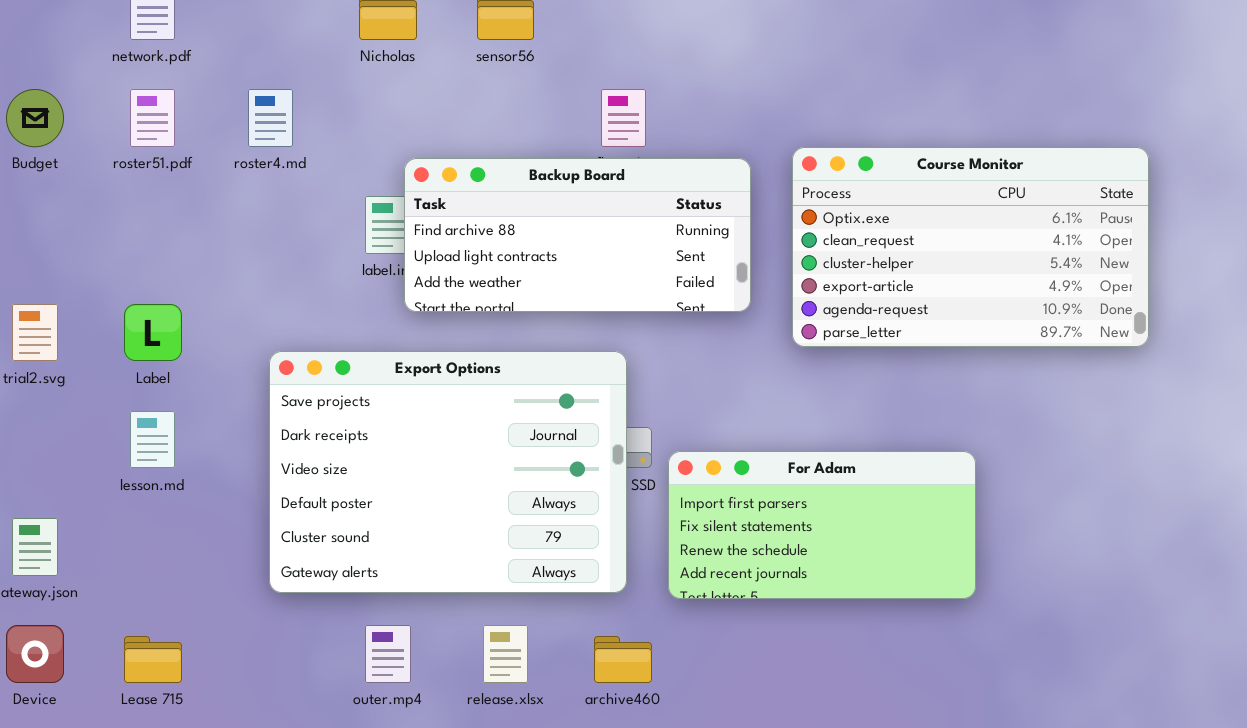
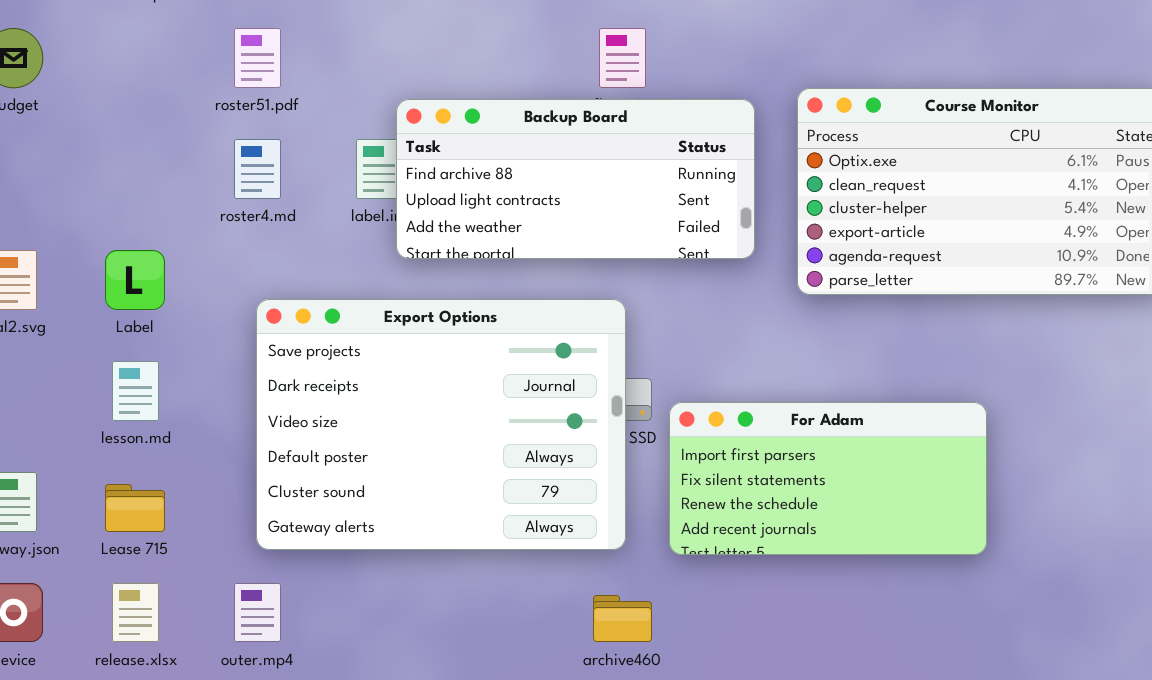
roster51.pdf: [130,89,175,147] -> [234,28,281,88], moved
roster4.md: [248,89,293,147] -> [234,139,281,199], moved
outer.mp4: [365,625,411,683] -> [234,583,281,642], moved
release.xlsx: [483,625,528,683] -> [112,583,159,642], moved
Lease 715: [124,636,182,683] -> [105,484,165,532], moved

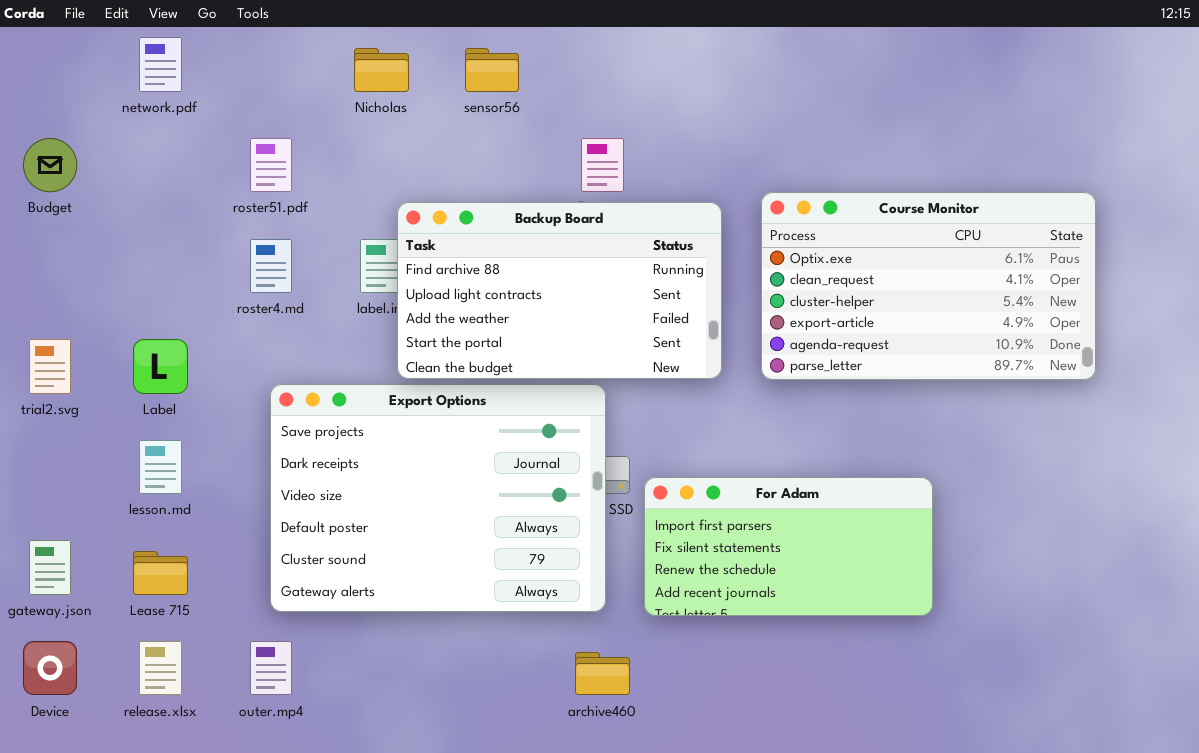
Backup Board: [396,99,755,259] -> [397,202,722,379], resized

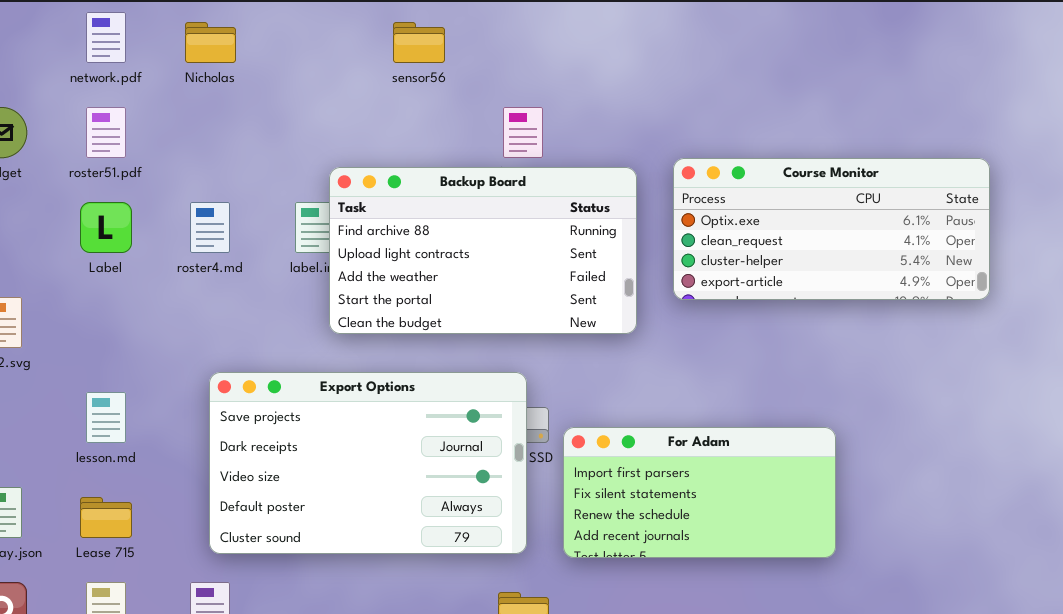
Nicholas: [354,48,409,92] -> [185,22,236,63], moved
roster51.pdf: [250,138,292,192] -> [86,107,126,158], moved
Course Monitor: [761,192,1096,380] -> [673,158,990,300], resized
Label: [133,339,188,394] -> [80,202,132,253], moved
Export Options: [270,384,606,612] -> [209,372,527,554], resized

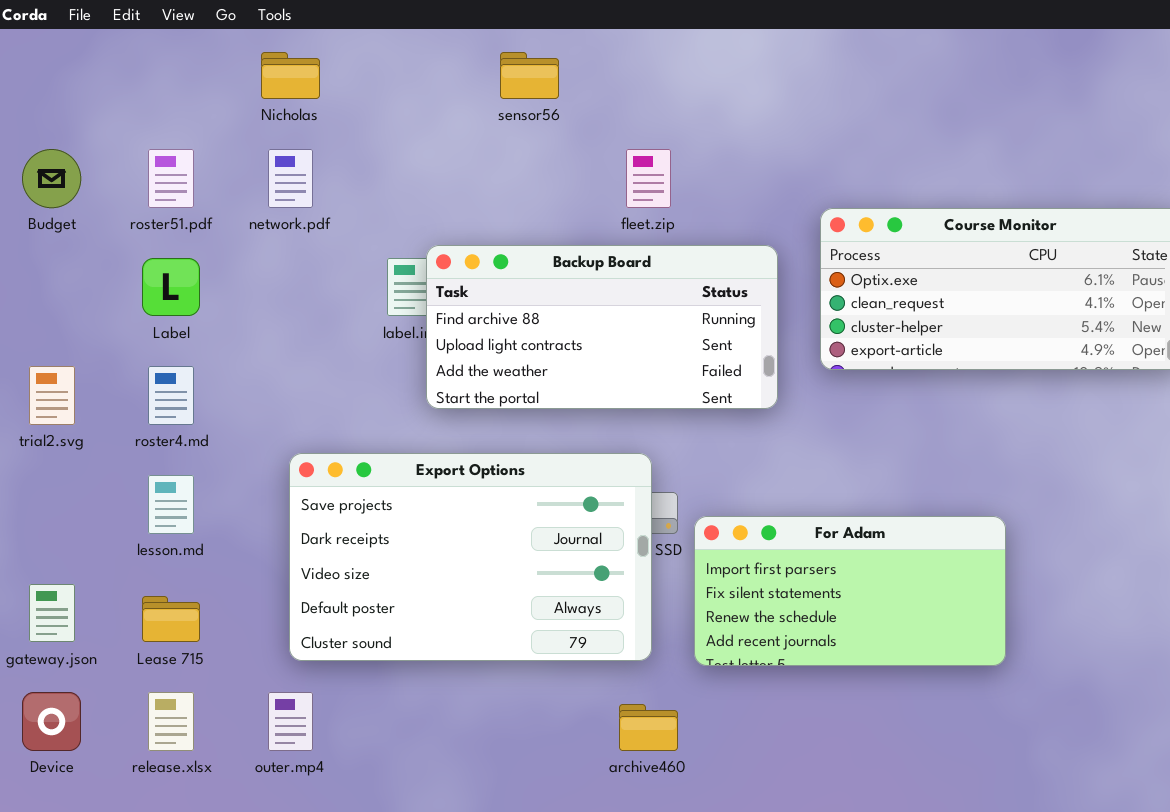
network.pdf: [86,12,126,63] -> [268,149,313,208], moved
Backup Board: [329,167,637,334] -> [426,245,778,409], resized
roster4.md: [190,202,230,253] -> [148,366,194,425], moved

